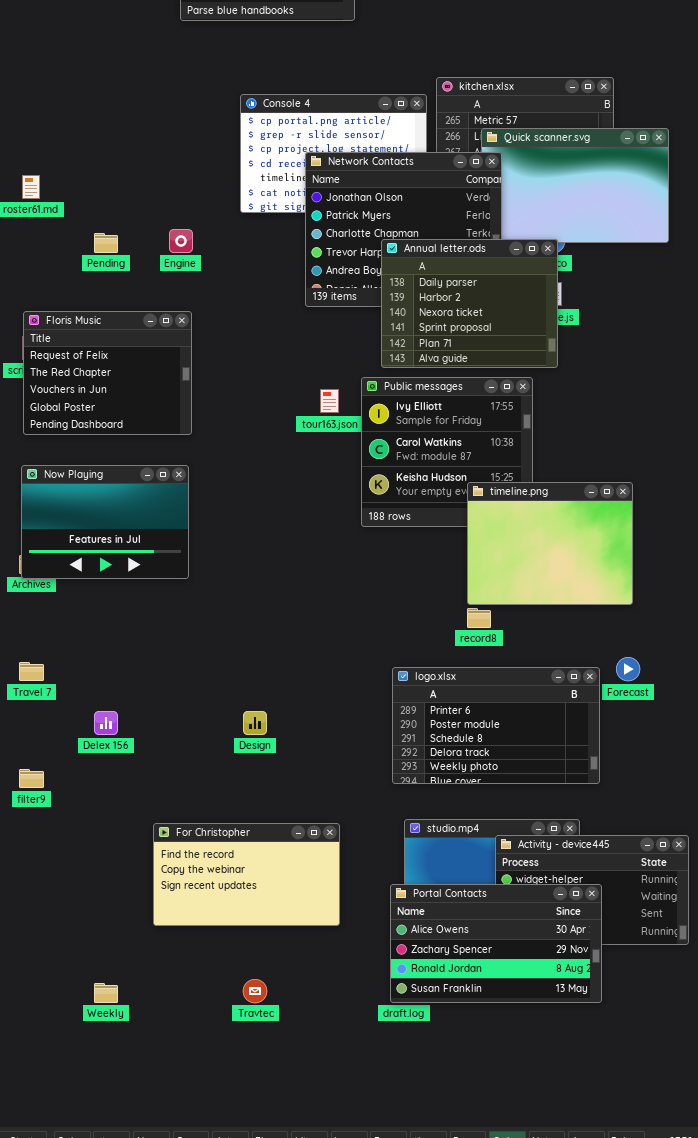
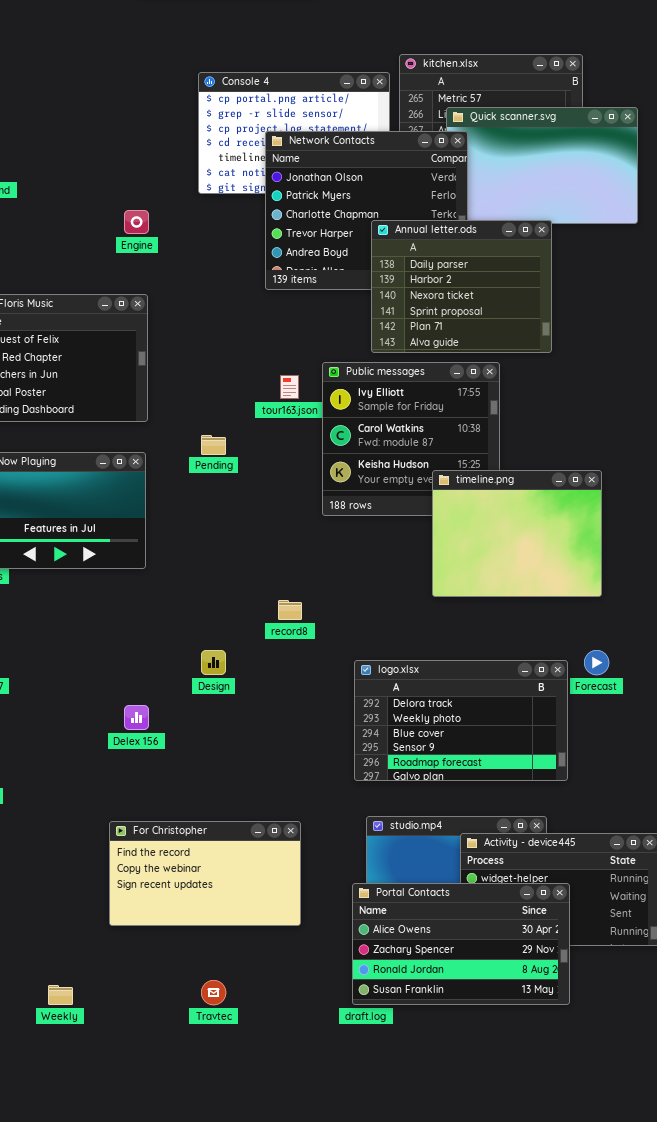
Pending: [94,233,118,253] -> [201,435,226,455], moved
Annual letter.ods: [381,239,558,368] -> [371,220,552,353], moved
record8: [467,608,491,628] -> [278,600,302,620], moved
logo.xlsx: [392,667,600,784] -> [354,660,568,781], scrolled down 3 rows
Delex 156: [94,711,118,735] -> [124,705,149,730], moved
Design: [243,711,267,735] -> [201,650,226,675], moved

